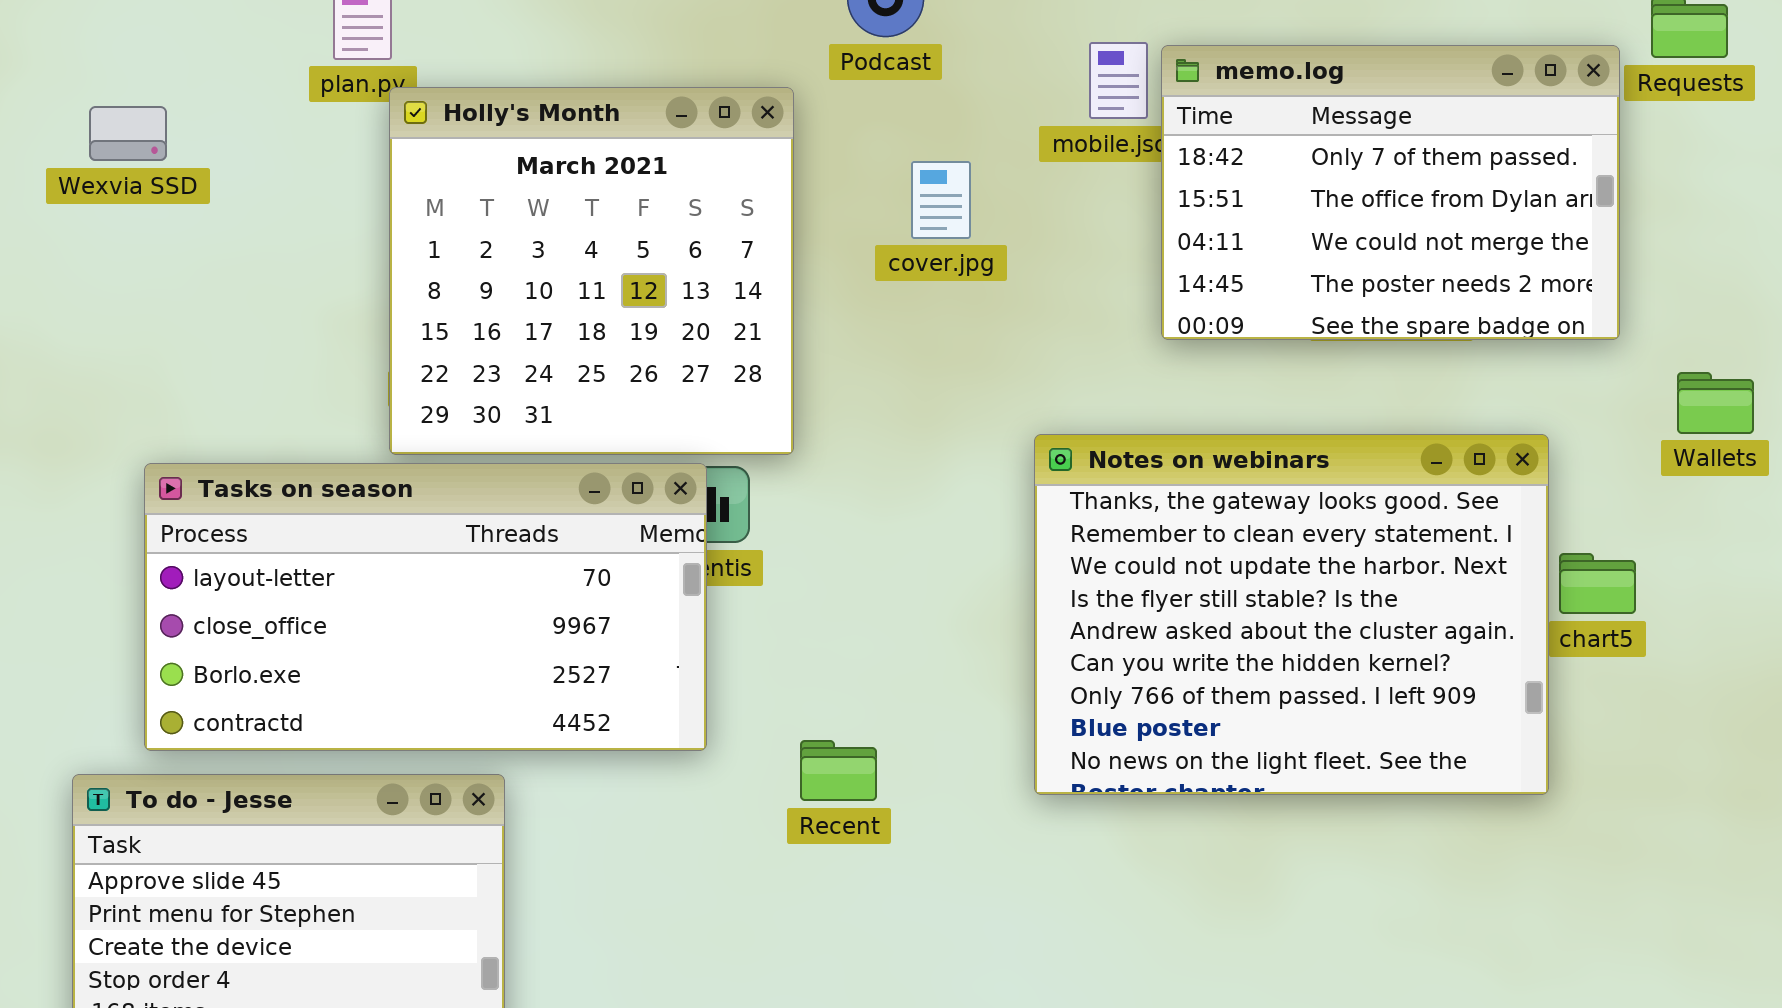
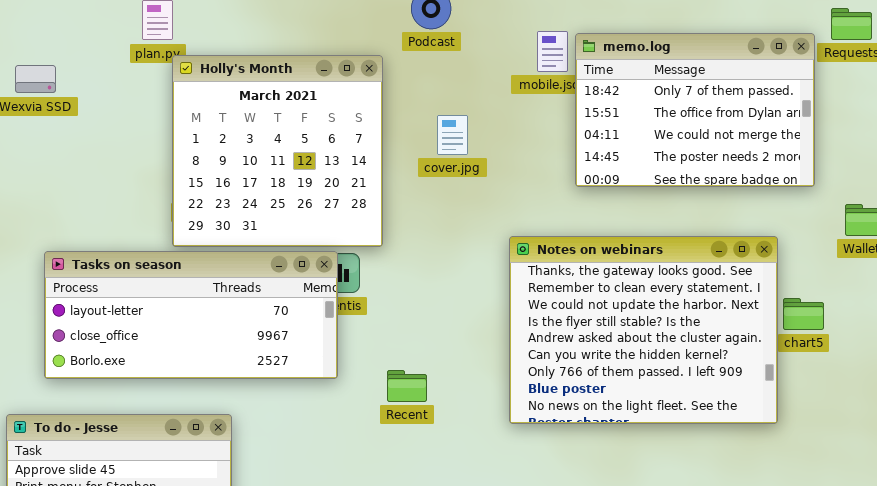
cover.jpg: [911,161,971,239] -> [437,115,468,155], moved
Tasks on season: [144,463,707,751] -> [44,251,338,379], resized
Recent: [800,740,877,801] -> [387,370,427,402], moved

